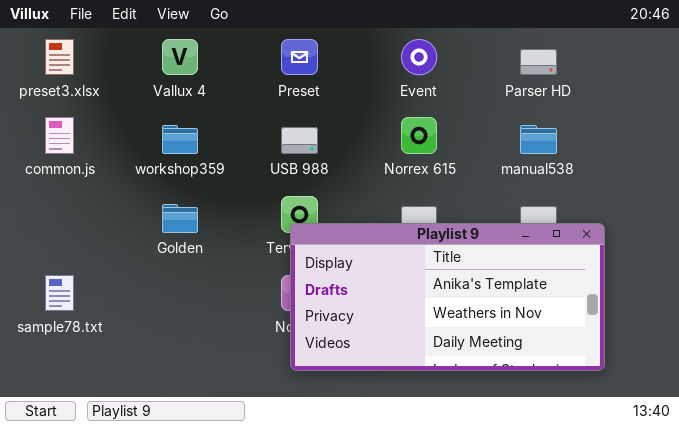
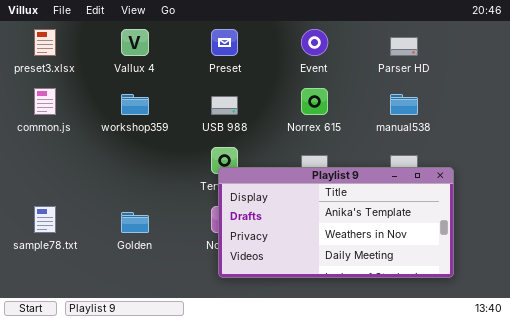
Golden: [162,204,198,233] -> [121,212,149,233], moved

